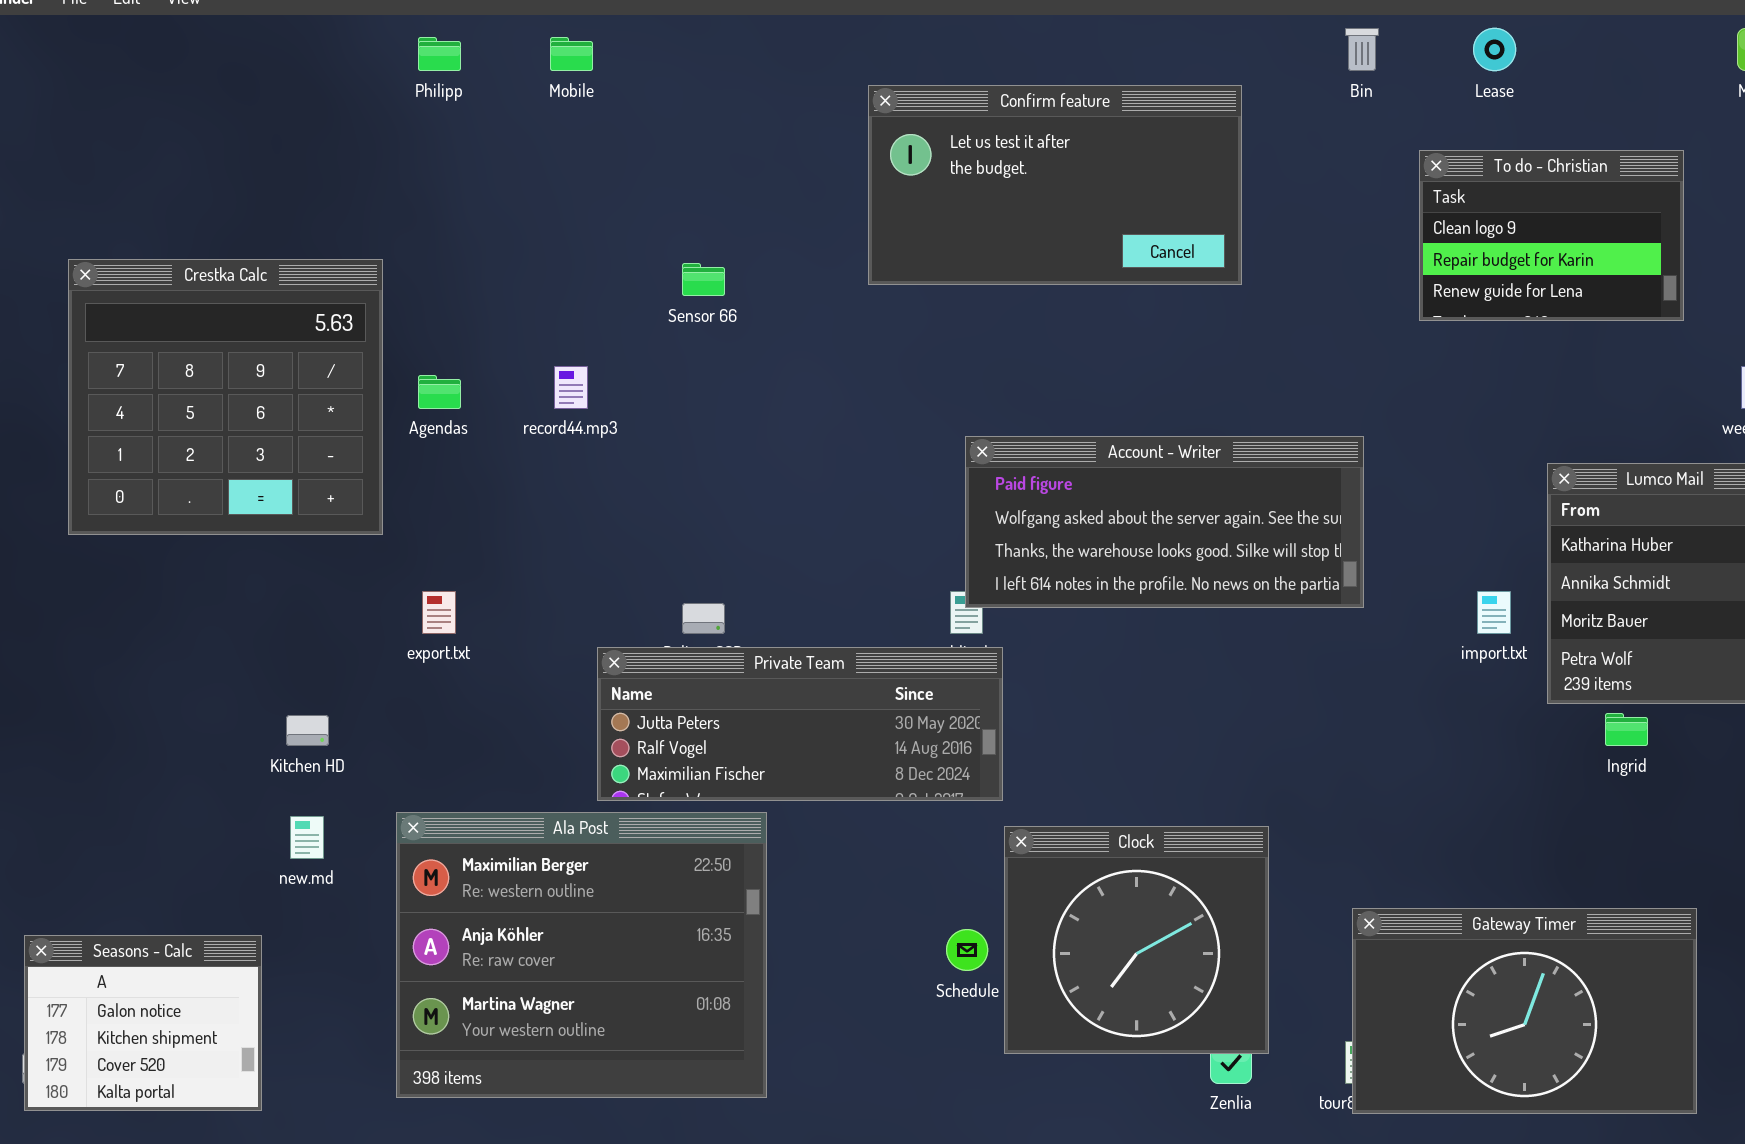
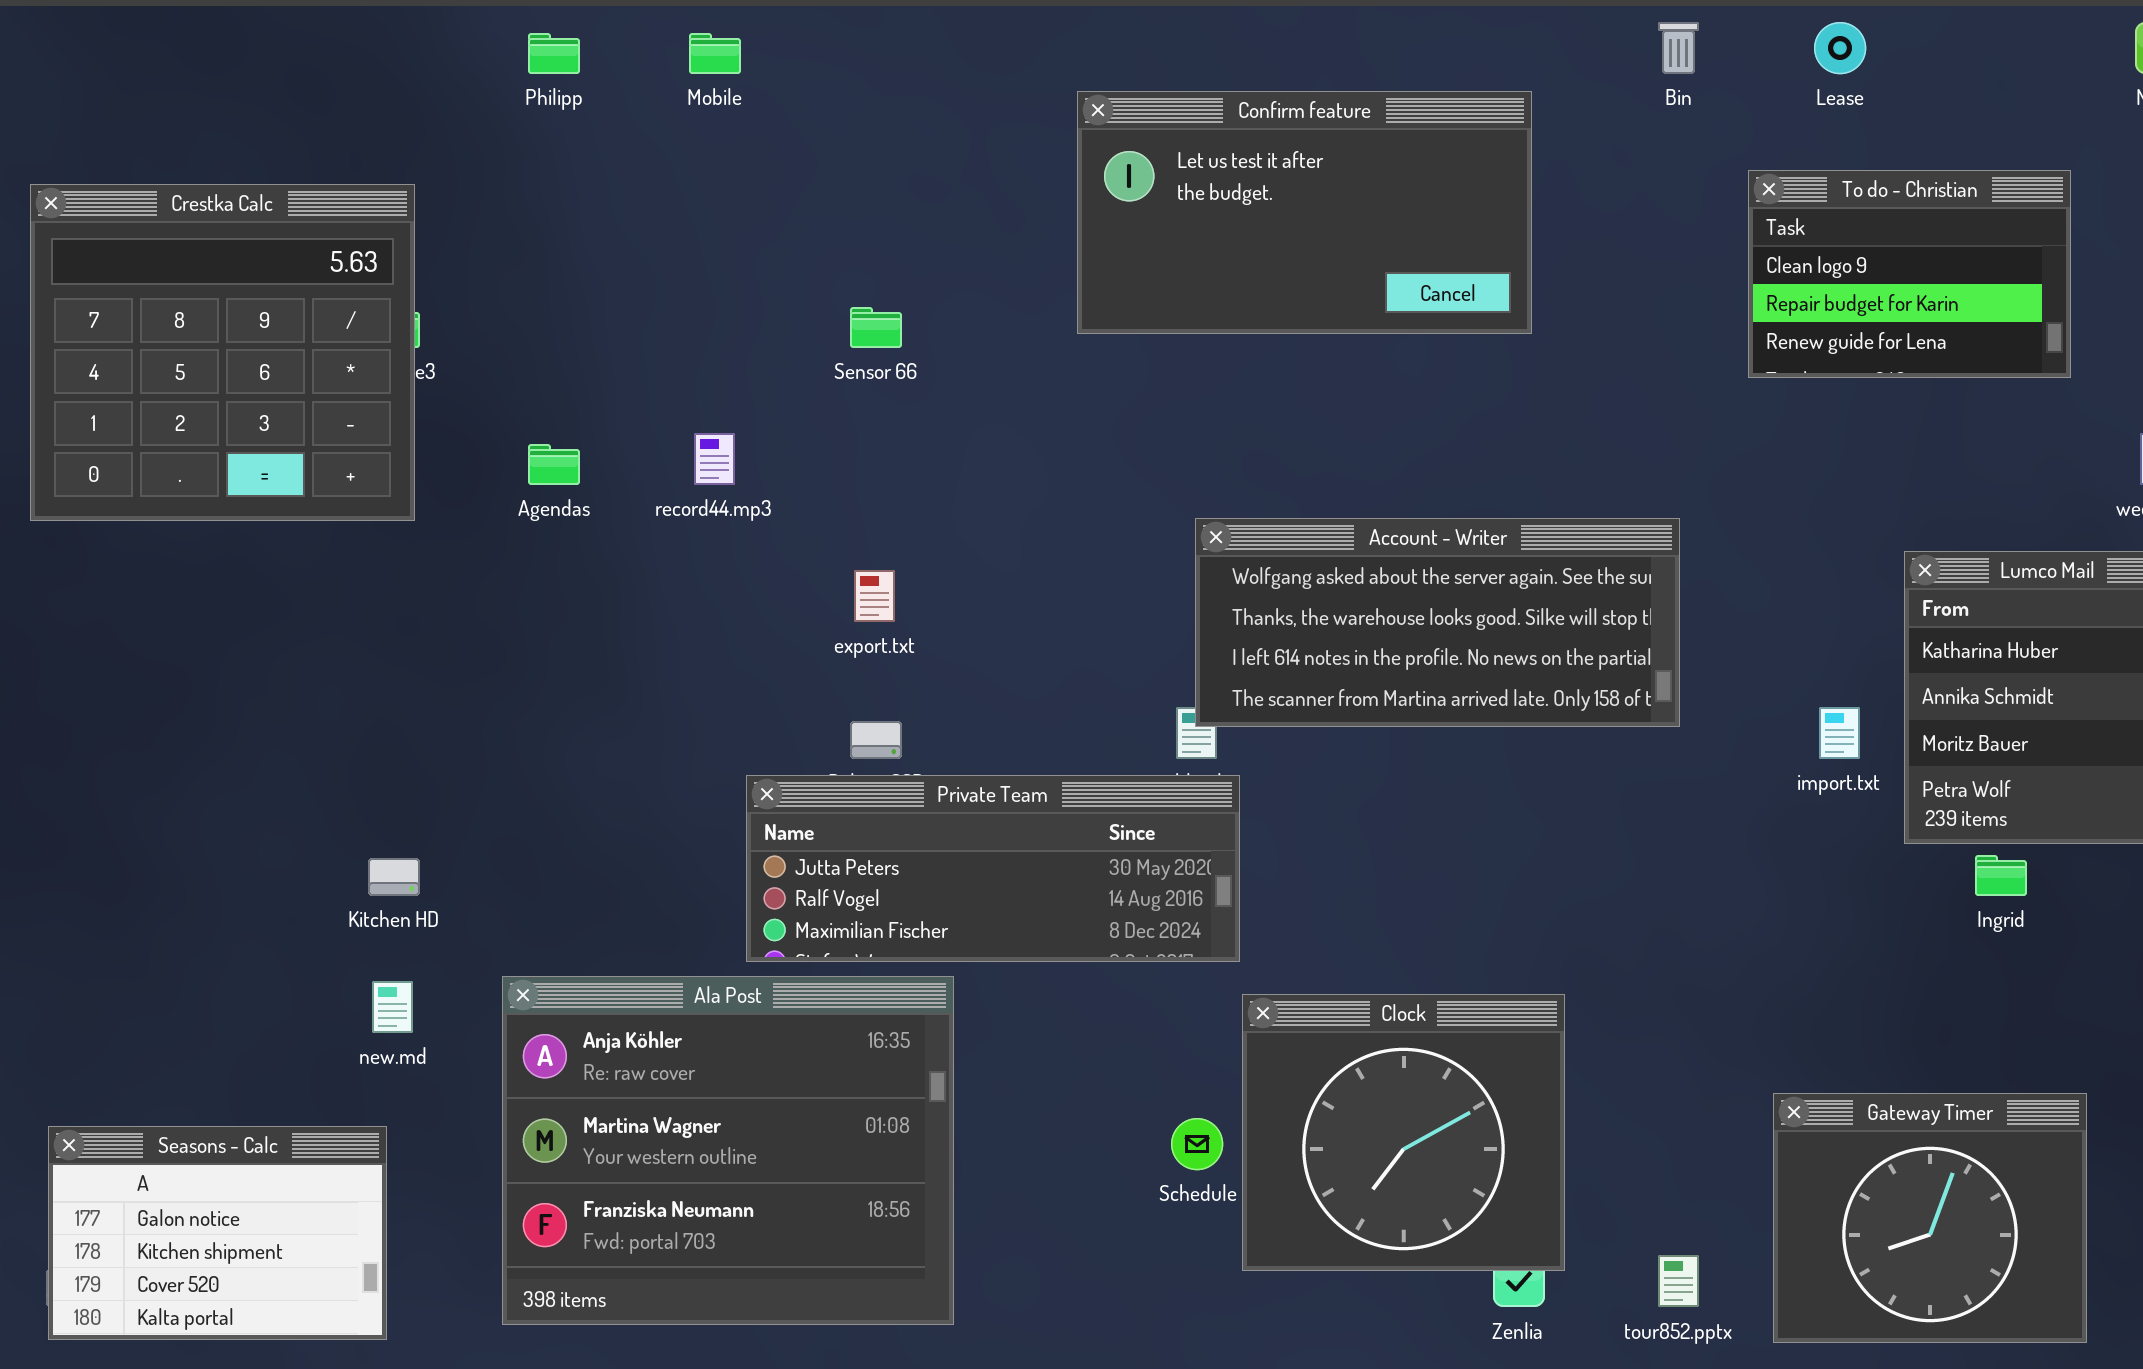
Crestka Calc: [68,259,383,535] -> [30,184,415,521], moved
Account - Writer: [965,436,1364,608] -> [1195,518,1680,727], scrolled down 1 row
export.txt: [422,591,456,634] -> [854,570,895,622], moved
Ala Post: [396,812,767,1098] -> [502,976,954,1325], scrolled down 1 row
Gateway Timer: [1352,908,1697,1114] -> [1773,1093,2087,1343], resized
Seasons - Calc: [24,935,262,1111] -> [48,1126,387,1340], resized

